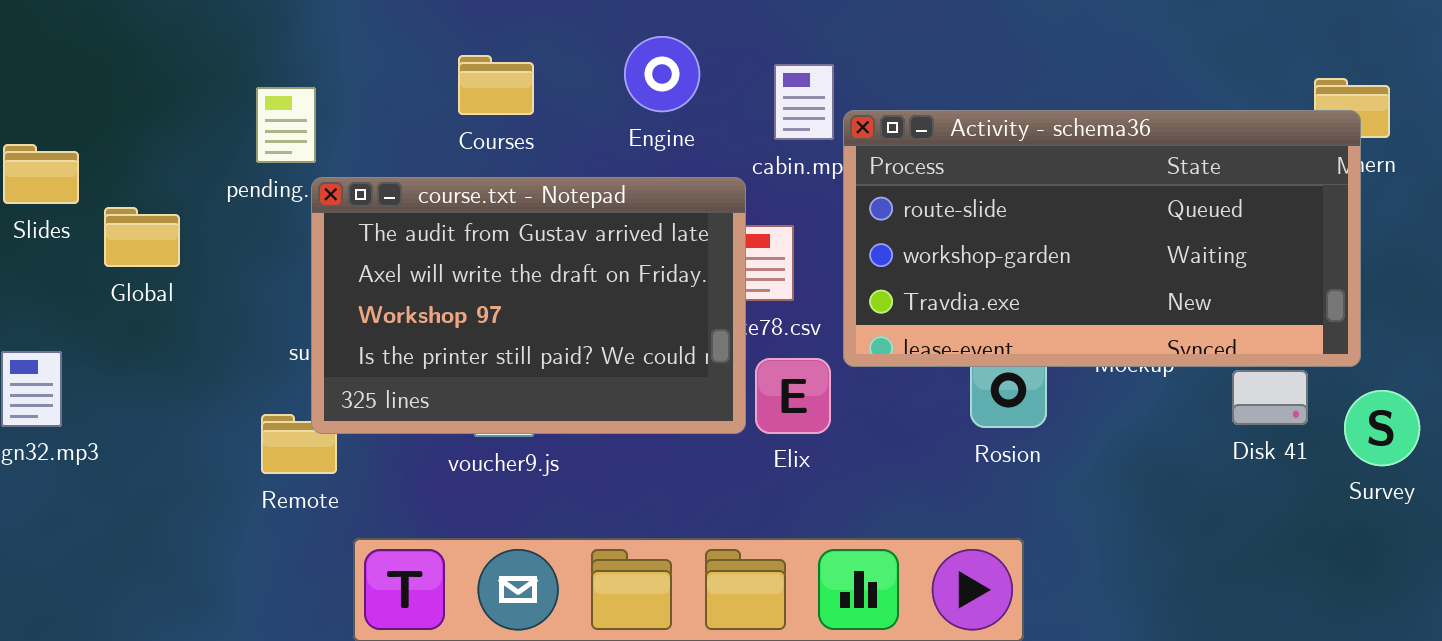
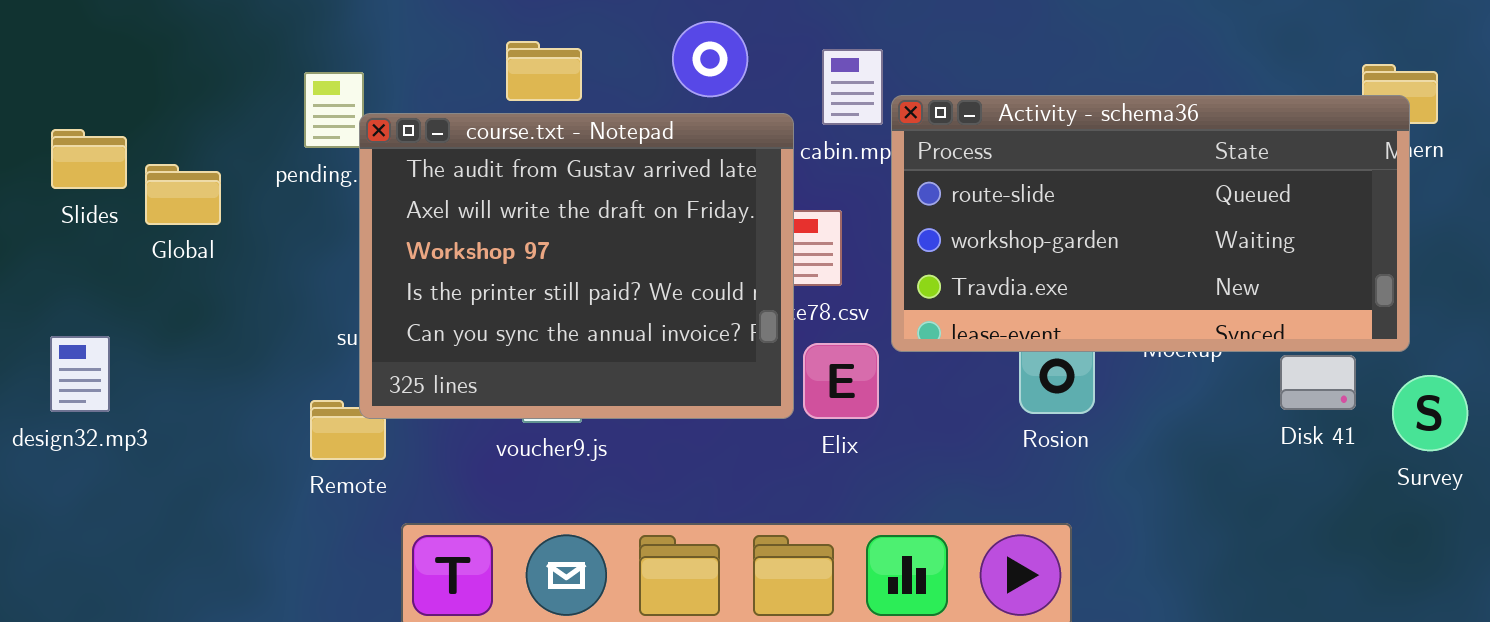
course.txt - Notepad: [311,177,746,434] -> [359,113,794,419], resized
Global: [104,207,180,267] -> [145,164,221,225], moved

